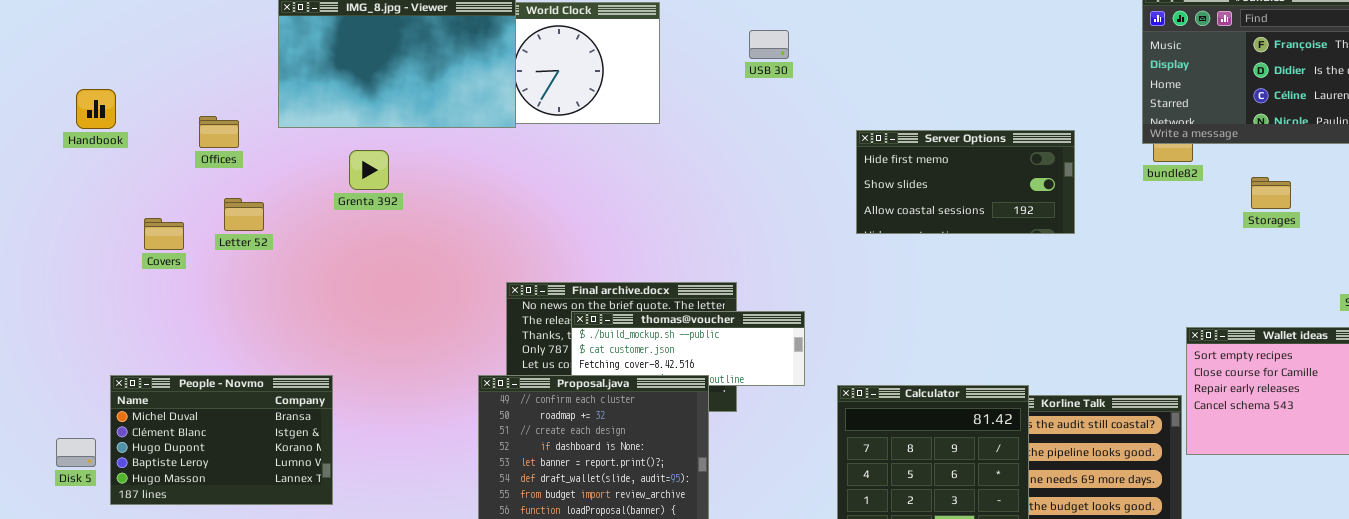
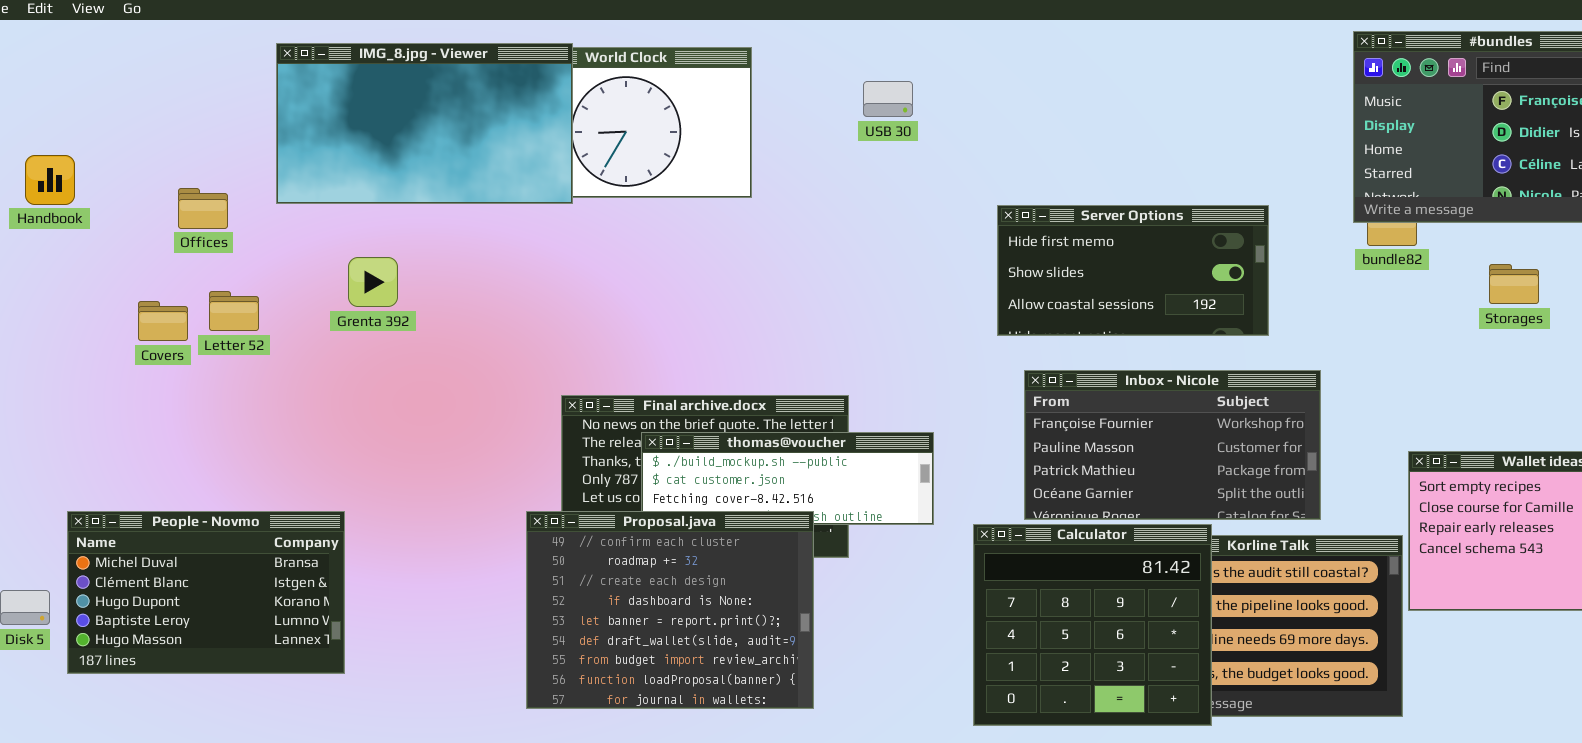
Grenta 392: [349,150,389,190] -> [348,257,398,307], moved
Covers: [144,218,184,250] -> [138,301,188,341], moved
Inbox - Nicole: none -> [1024,370,1321,520], opened

